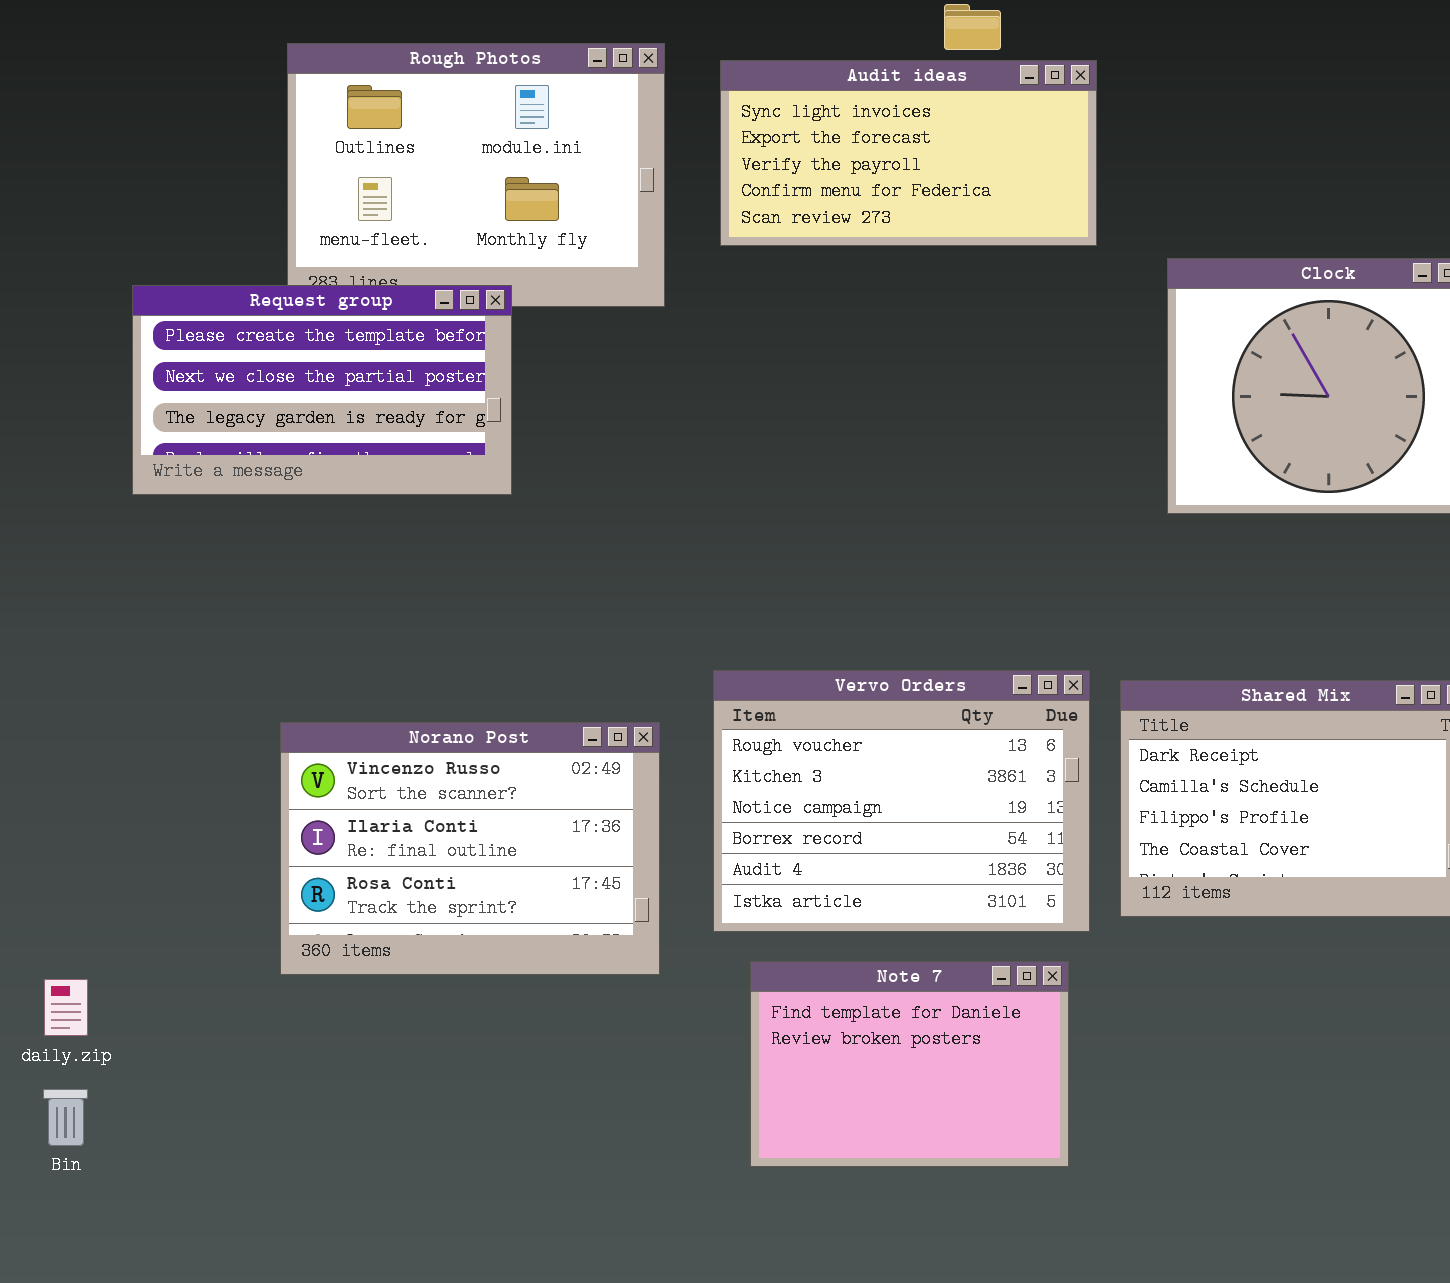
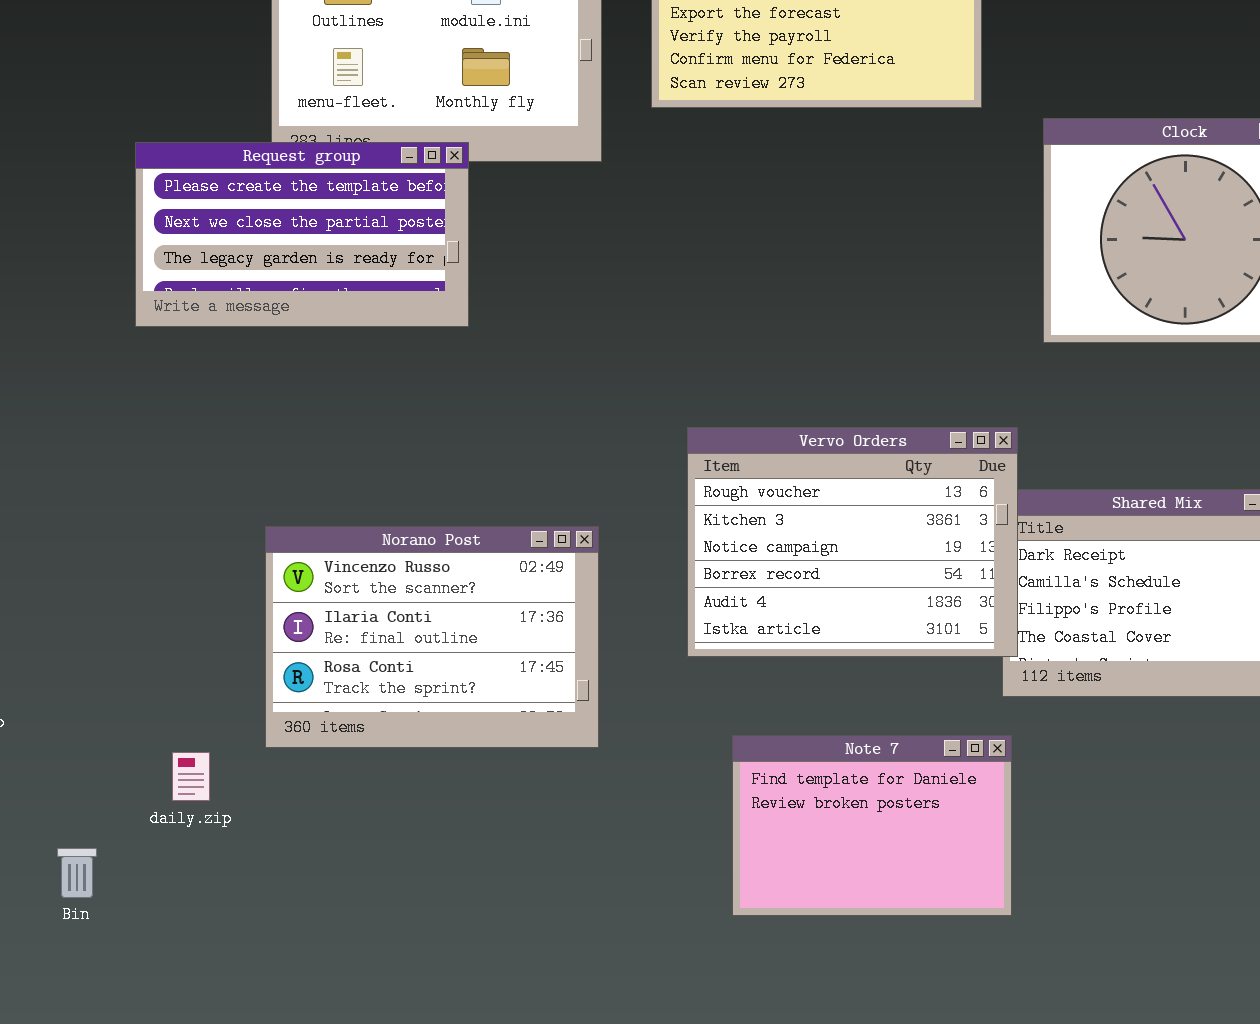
Vervo Orders: [713,670,1090,932] -> [687,427,1018,657], moved
Note 7: [750,961,1069,1167] -> [732,735,1012,916], moved
daily.zip: [44,979,88,1036] -> [172,752,210,801], moved

